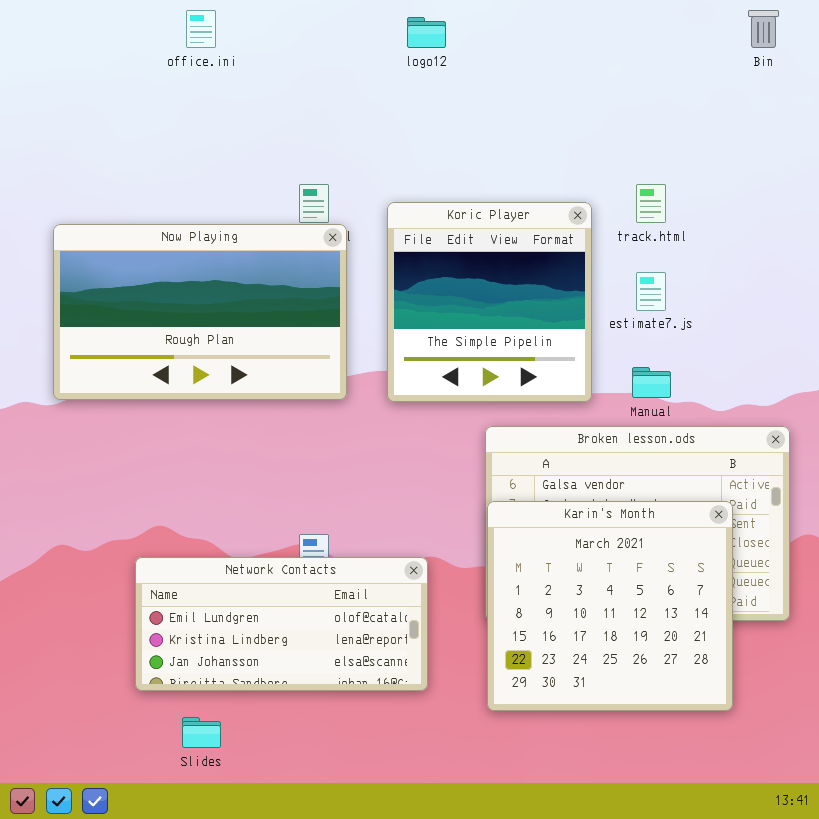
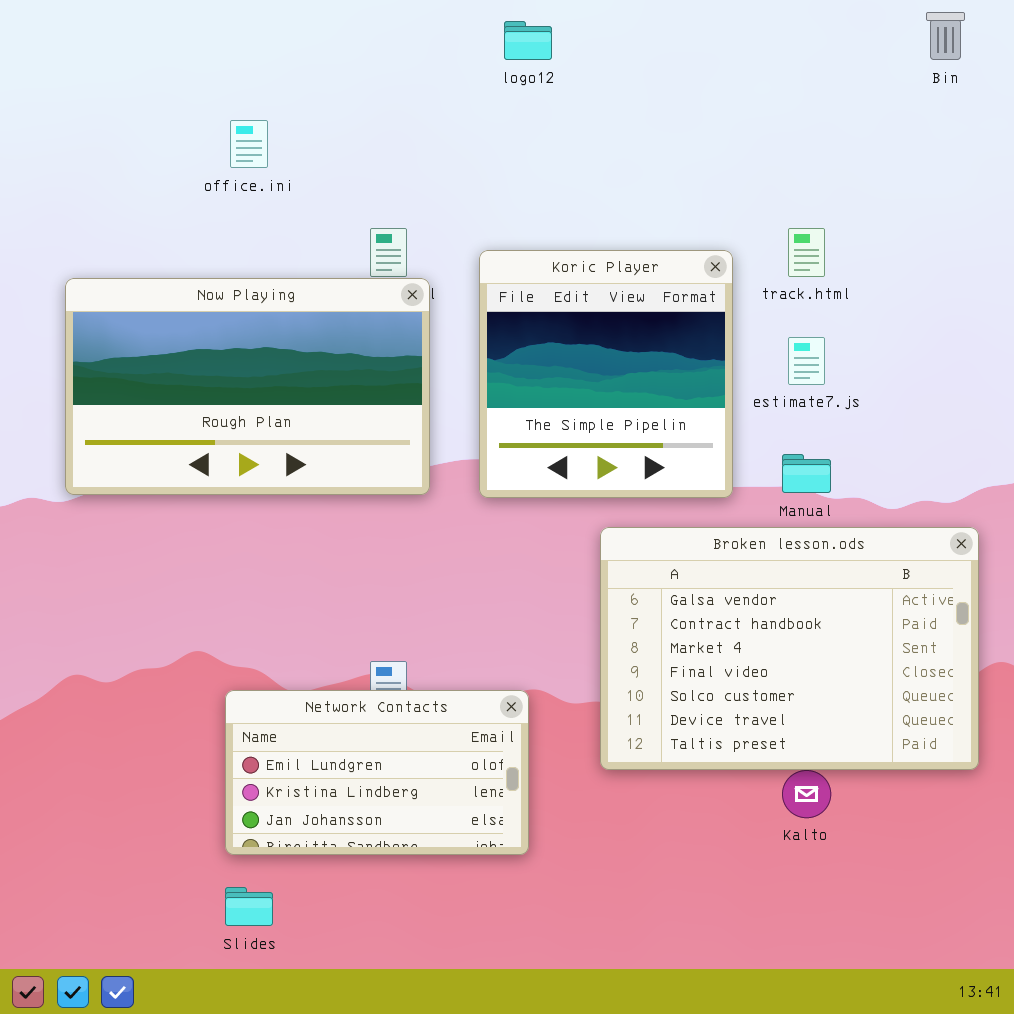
office.ini: [186,10,216,48] -> [230,120,268,168], moved
Karin's Month: [487,501,733,711] -> none, closed
Network Contacts: [135,557,428,691] -> [225,690,529,855], resized

